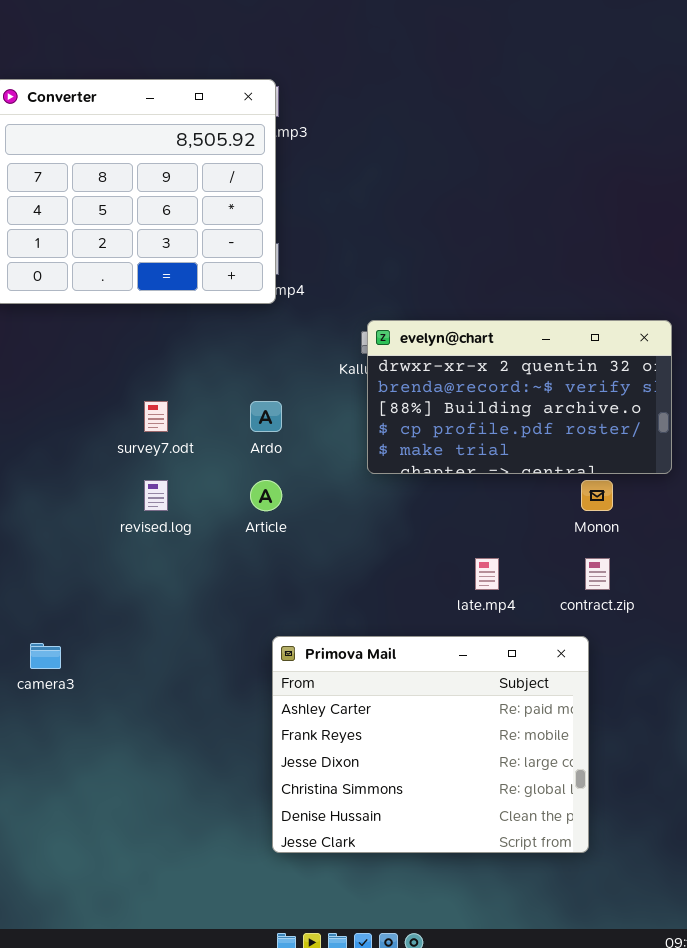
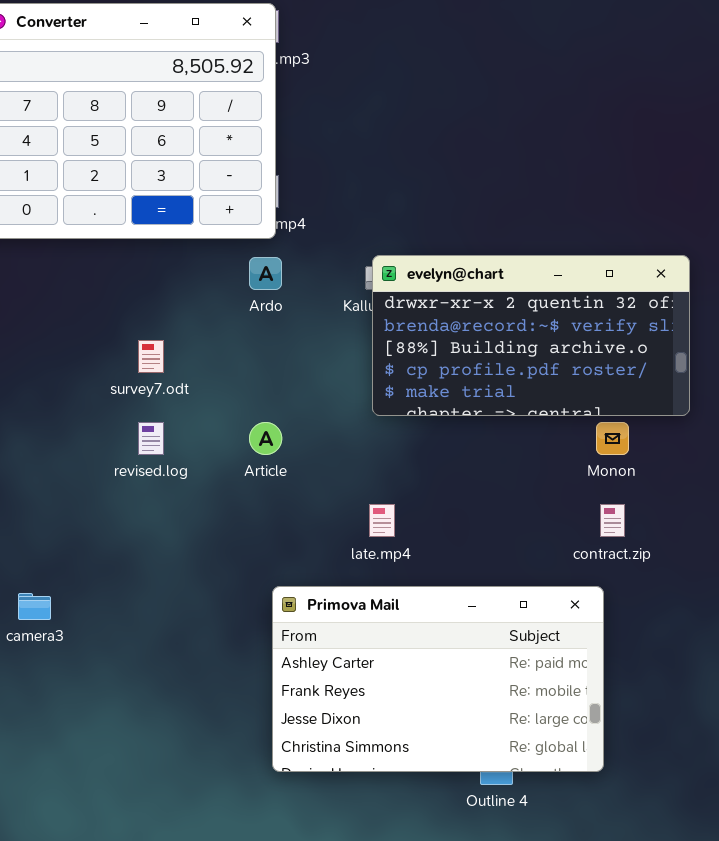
Ardo: [250,401,282,432] -> [249,257,282,290], moved
late.mp4: [475,558,499,590] -> [369,504,395,537], moved
Primova Mail: [272,636,589,853] -> [272,586,604,772], resized

